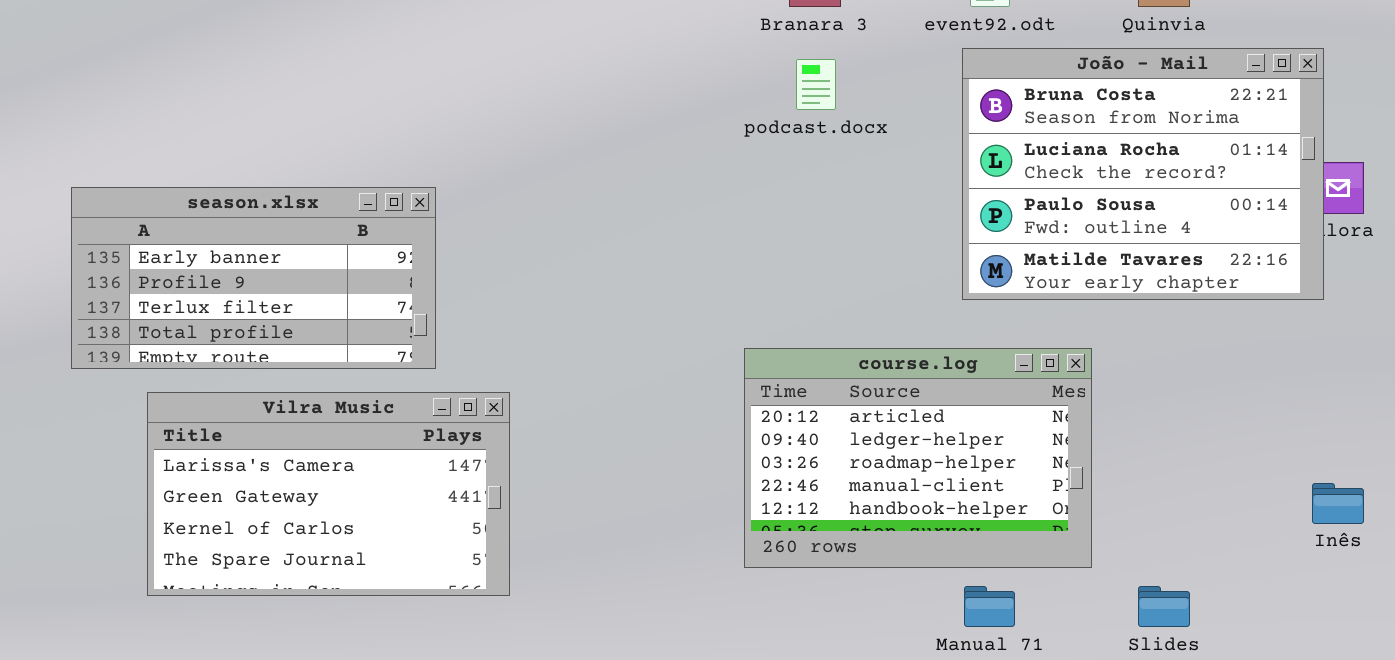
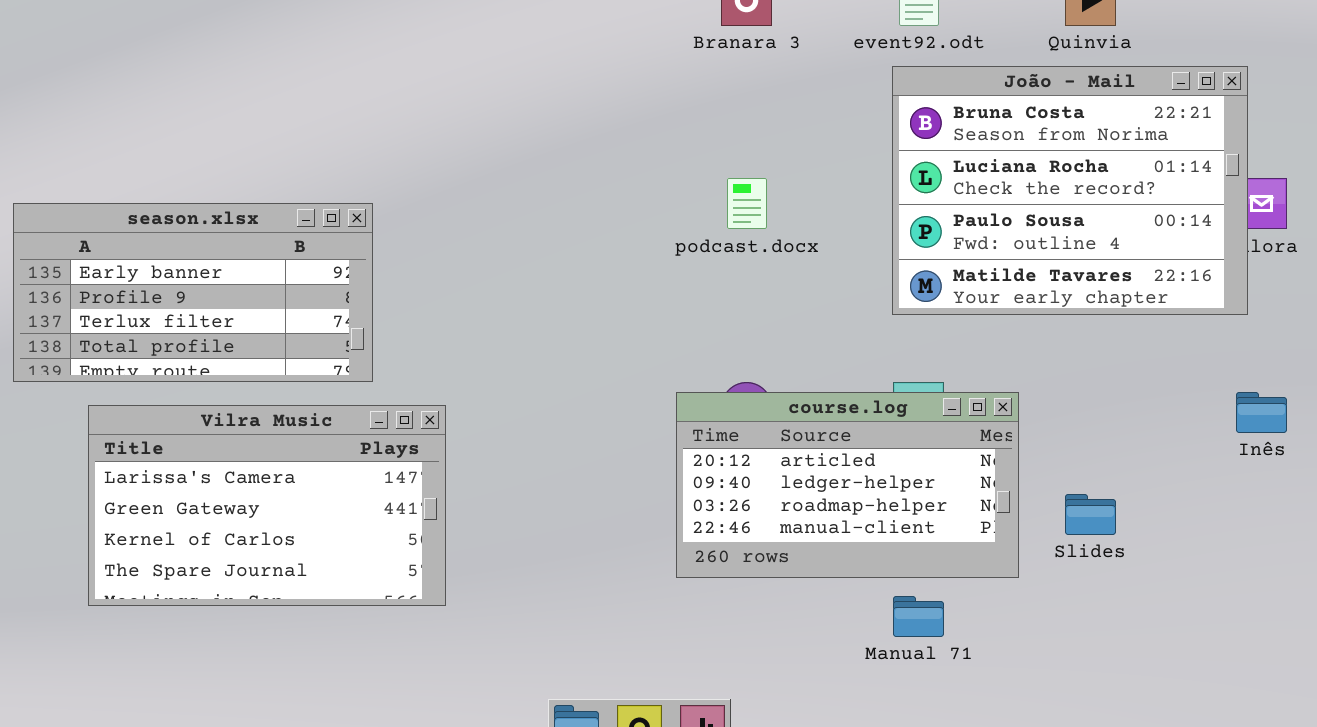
podcast.docx: [796,59,836,110] -> [727,178,767,229], moved
course.log: [744,348,1092,568] -> [676,392,1019,578], resized
Inês: [1312,483,1364,524] -> [1236,392,1287,433], moved
Slides: [1138,586,1190,627] -> [1065,494,1116,535], moved

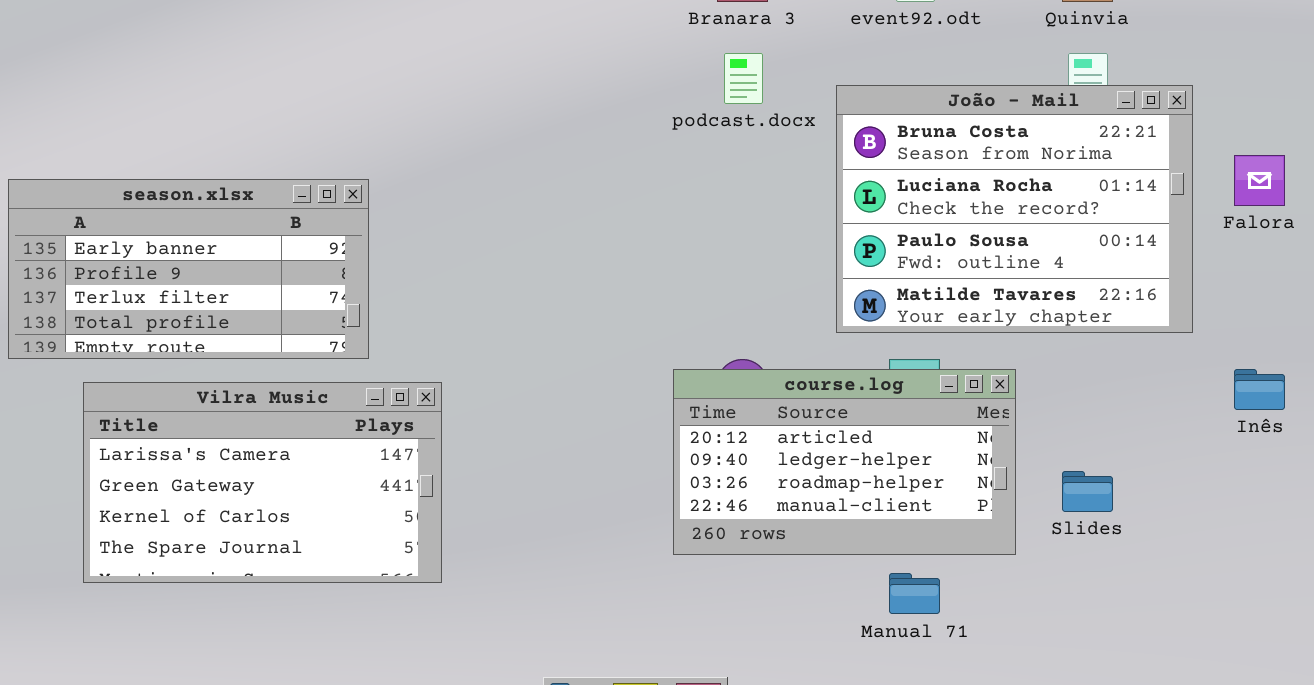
João - Mail: [892,66,1248,315] -> [836,85,1193,333], moved
podcast.docx: [727,178,767,229] -> [724,53,763,104], moved

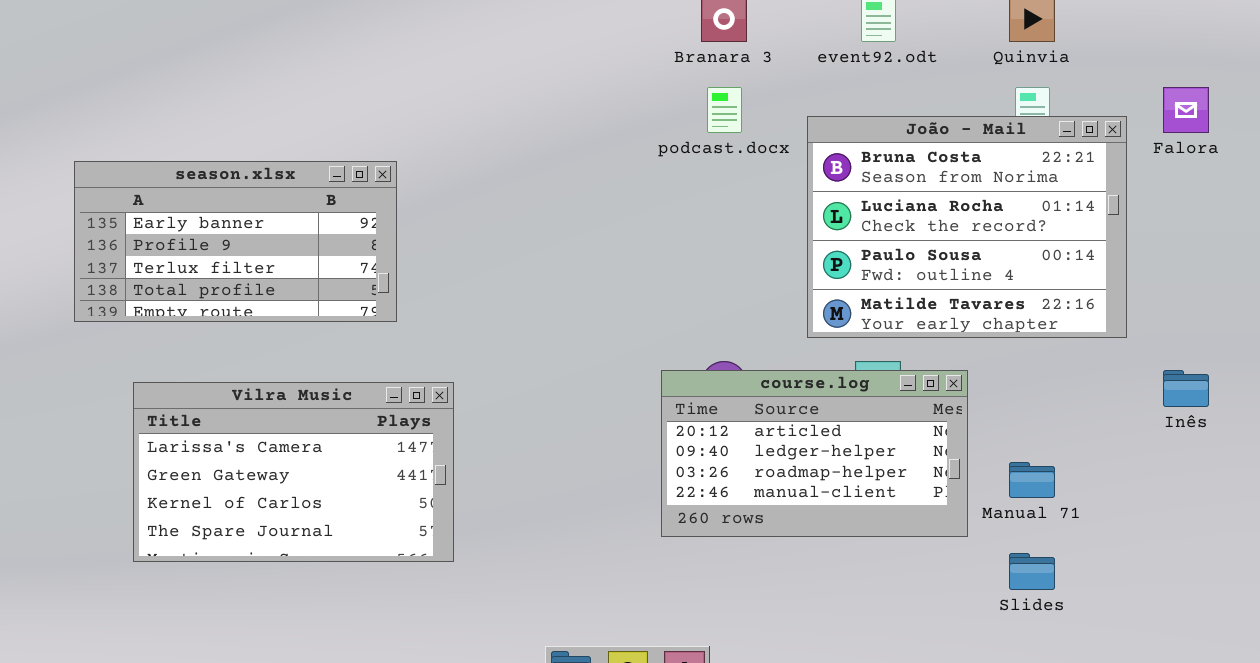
Falora: [1234,155,1285,206] -> [1163,87,1209,133], moved
season.xlsx: [8,179,369,359] -> [74,161,397,322], moved
Slides: [1062,471,1113,512] -> [1009,553,1055,590], moved
Manual 71: [889,573,940,614] -> [1009,462,1055,498], moved

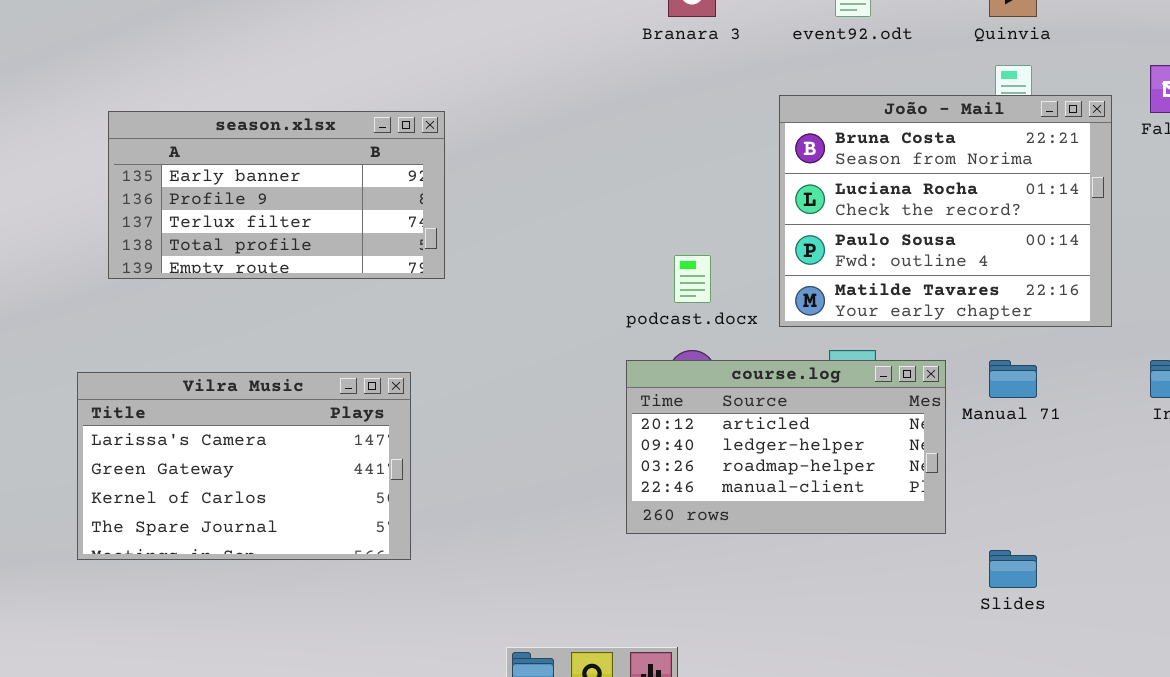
podcast.docx: [707,87,742,133] -> [674,255,711,303], moved
season.xlsx: [74,161,397,322] -> [108,111,445,279], moved
Manual 71: [1009,462,1055,498] -> [989,360,1037,398], moved

